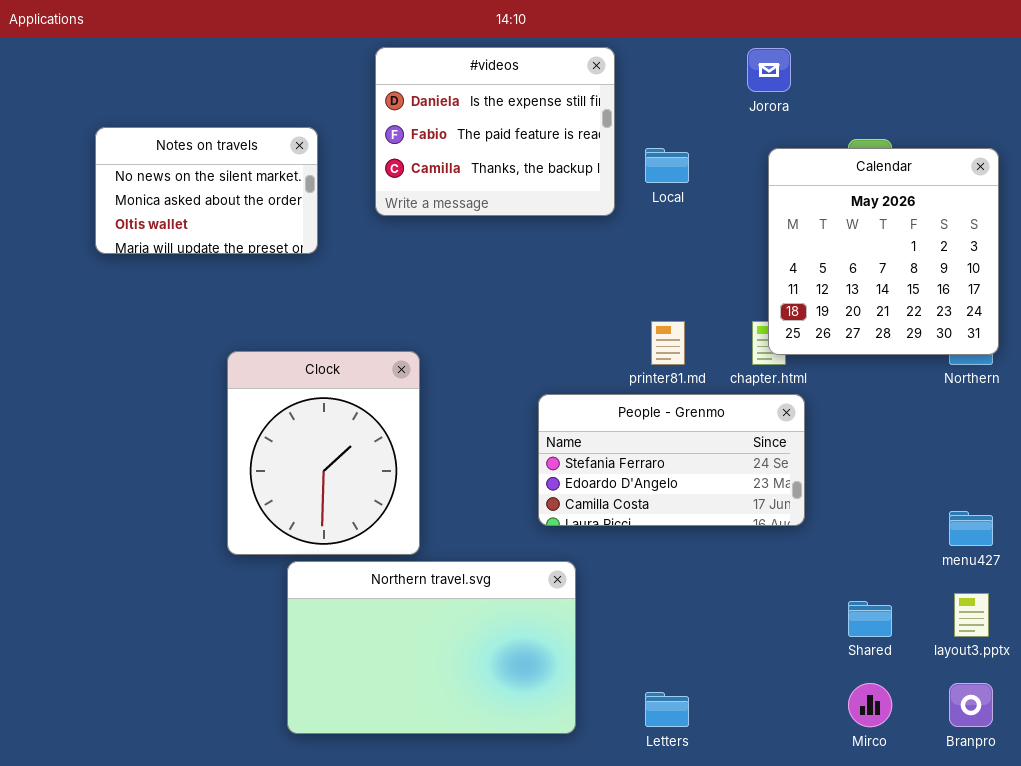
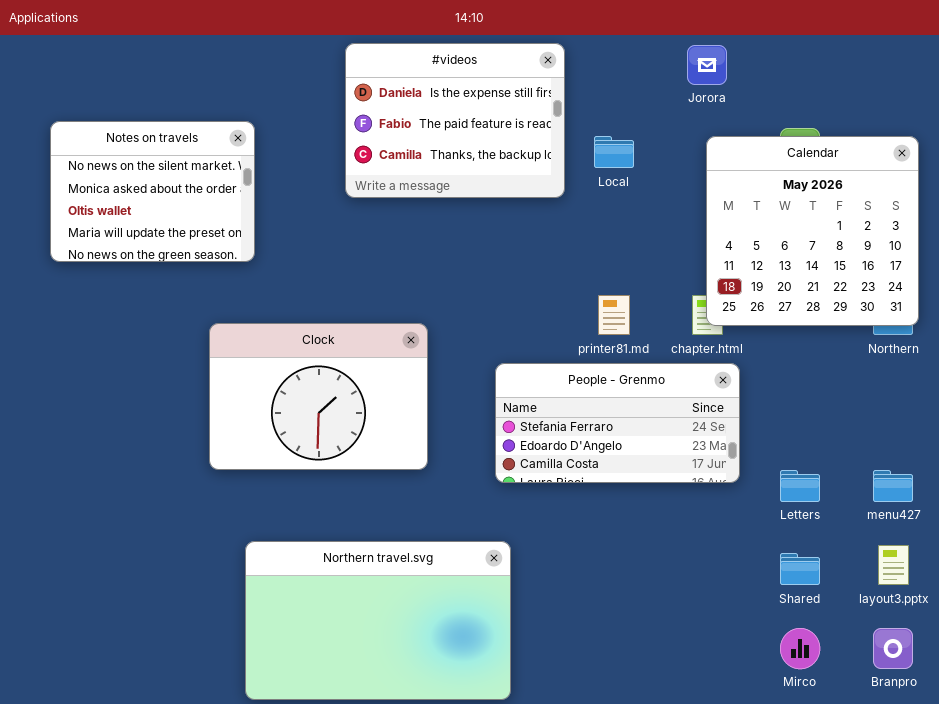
Notes on travels: [95,127,318,254] -> [50,121,255,262], moved, resized
Clock: [227,351,420,555] -> [209,323,428,470], resized
Northern travel.svg: [287,561,576,734] -> [245,541,511,700], moved
Letters: [645,692,689,727] -> [780,470,820,502], moved

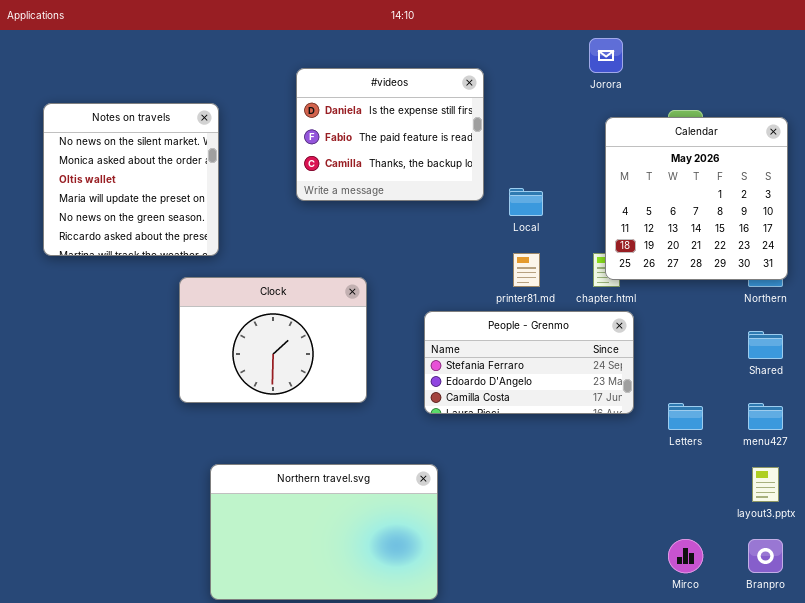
#videos: [345,43,565,198] -> [296,68,484,201], moved
Notes on travels: [50,121,255,262] -> [43,103,219,256], resized
Local: [594,136,634,168] -> [509,188,543,216], moved
Shared: [780,553,820,585] -> [748,331,783,359], moved

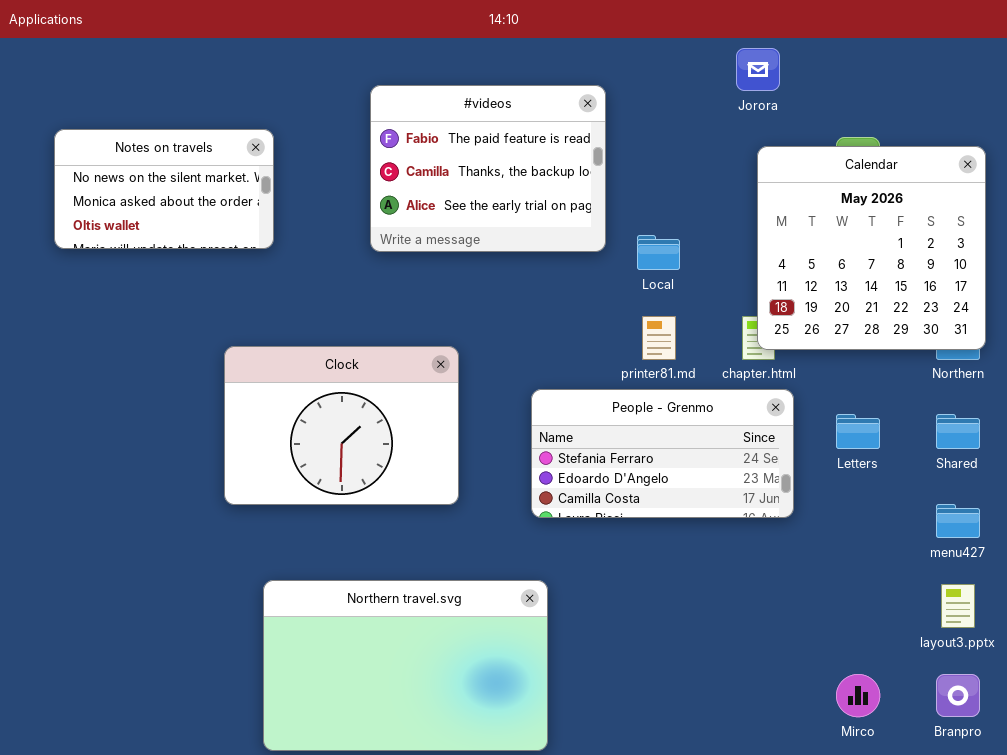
#videos: [296,68,484,201] -> [370,85,606,252], scrolled down 1 row
Notes on travels: [43,103,219,256] -> [54,129,274,249], resized
Letters: [668,403,703,430] -> [836,414,880,449], moved

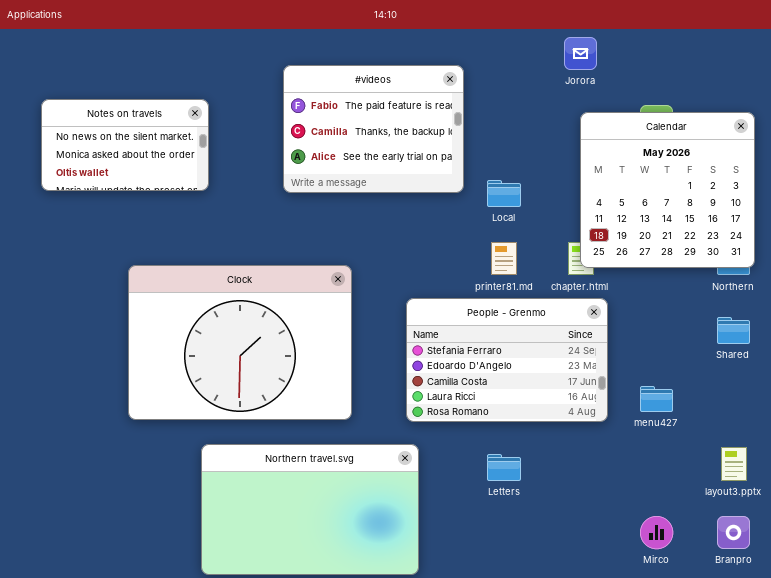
Clock: [224,346,459,505] -> [128,265,352,420], resized
People - Grenmo: [531,389,794,518] -> [406,298,608,422], resized
Letters: [836,414,880,449] -> [487,454,521,481], moved
menu427: [936,504,980,538] -> [640,386,673,412], moved

